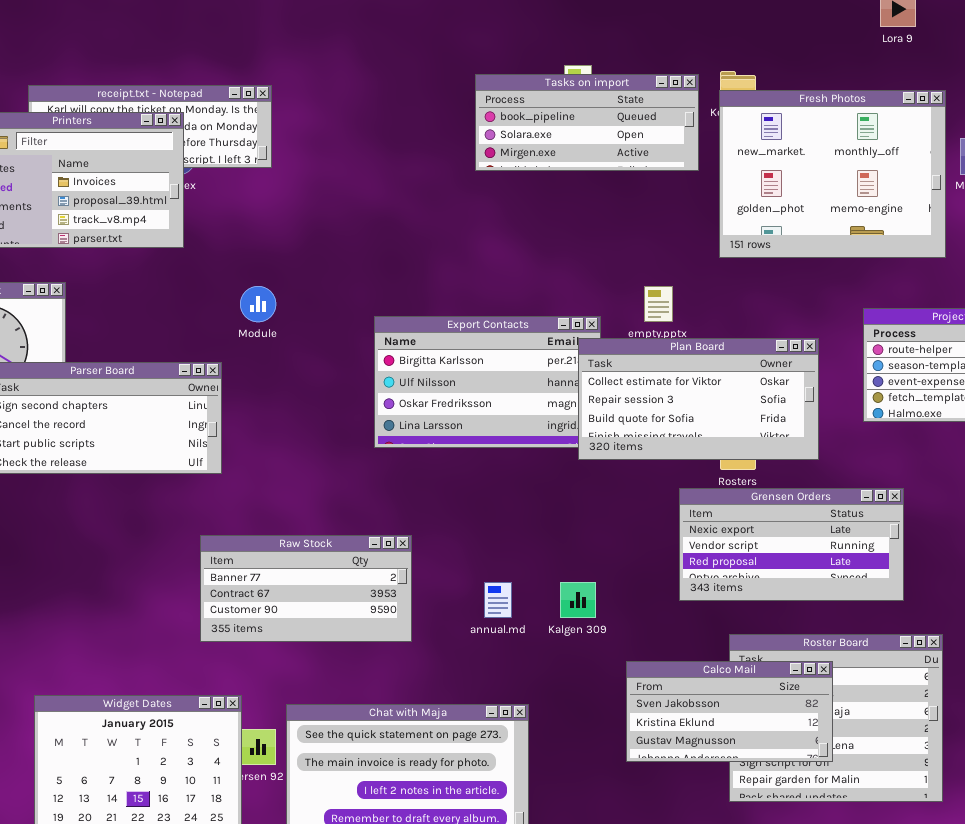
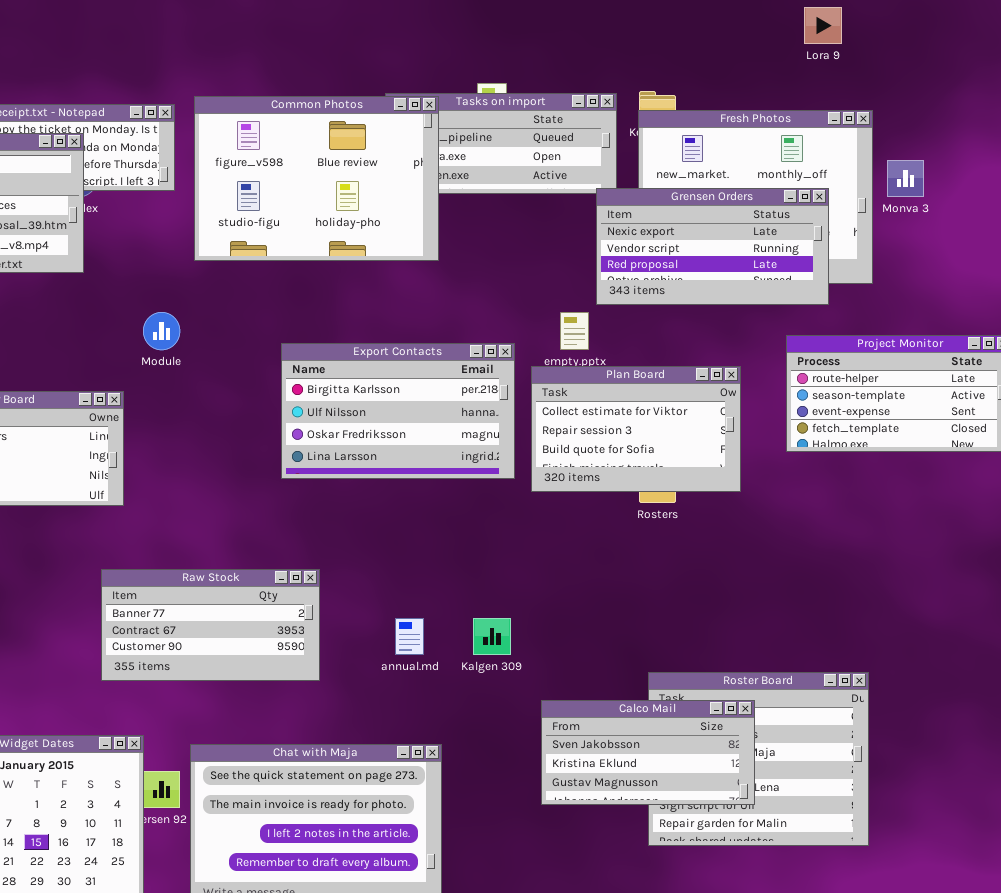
Common Photos: none -> [194,96,439,261], opened
Plan Board: [578,338,819,460] -> [531,366,741,492], resized
Grensen Orders: [679,488,904,601] -> [596,188,829,305], moved

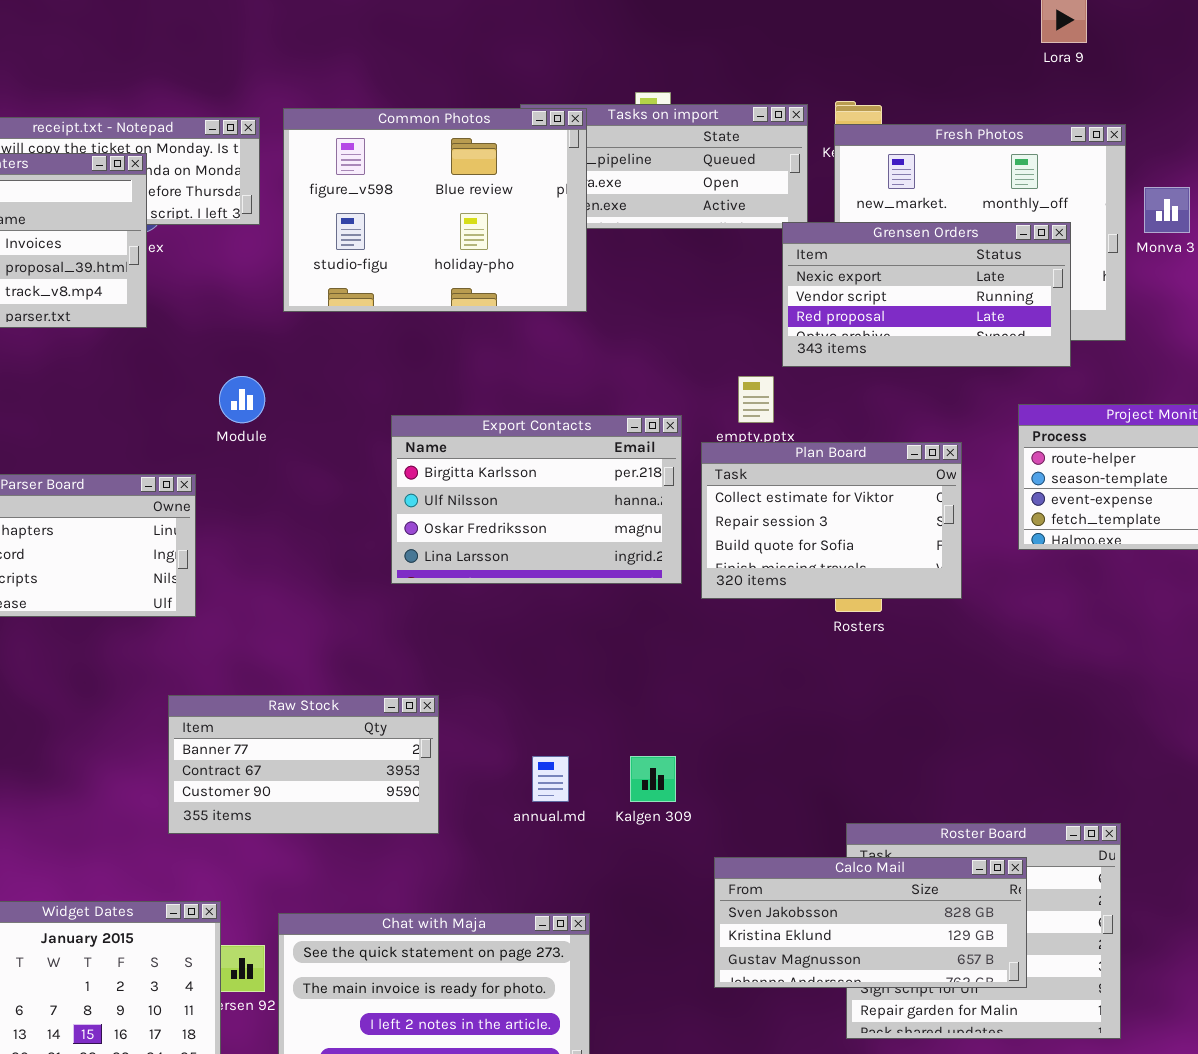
Calco Mail: [541,700,755,805] -> [714,857,1027,988], resized

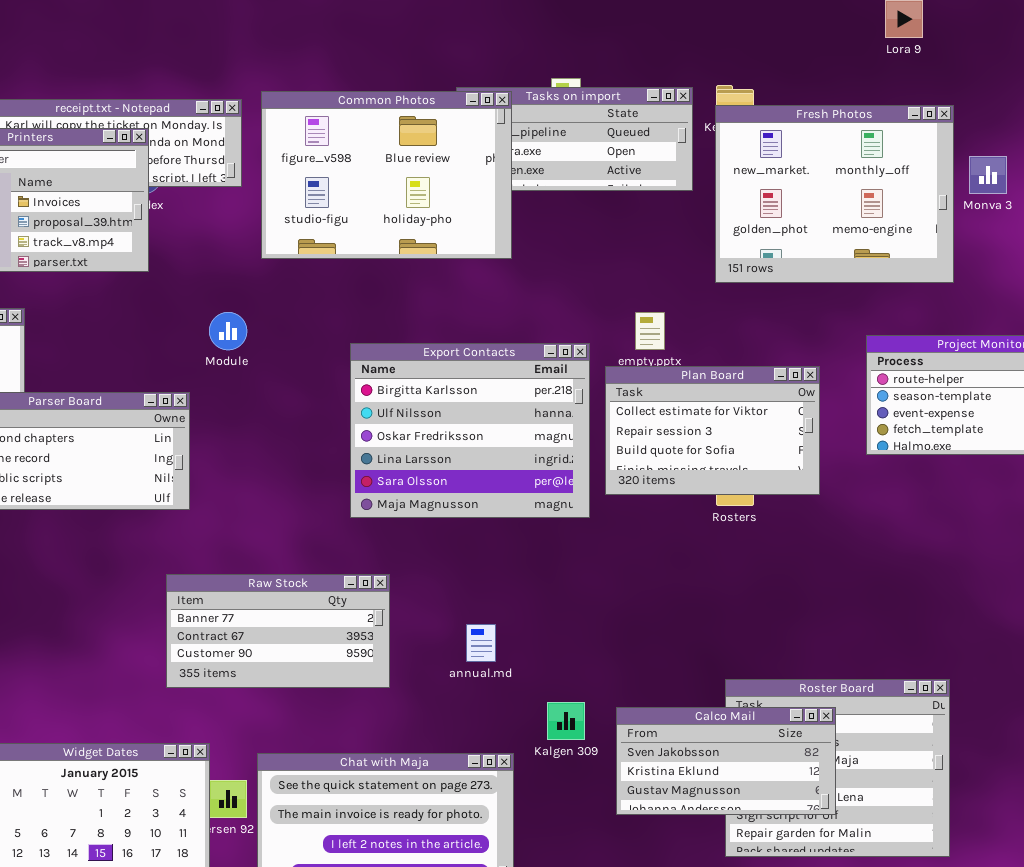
Grensen Orders: [782,222,1071,367] -> none, closed
Export Contacts: [391,415,682,584] -> [350,343,590,518], resized
Kalgen 309: [630,756,676,802] -> [547,702,585,740], moved
Calco Mail: [714,857,1027,988] -> [616,707,836,815], resized

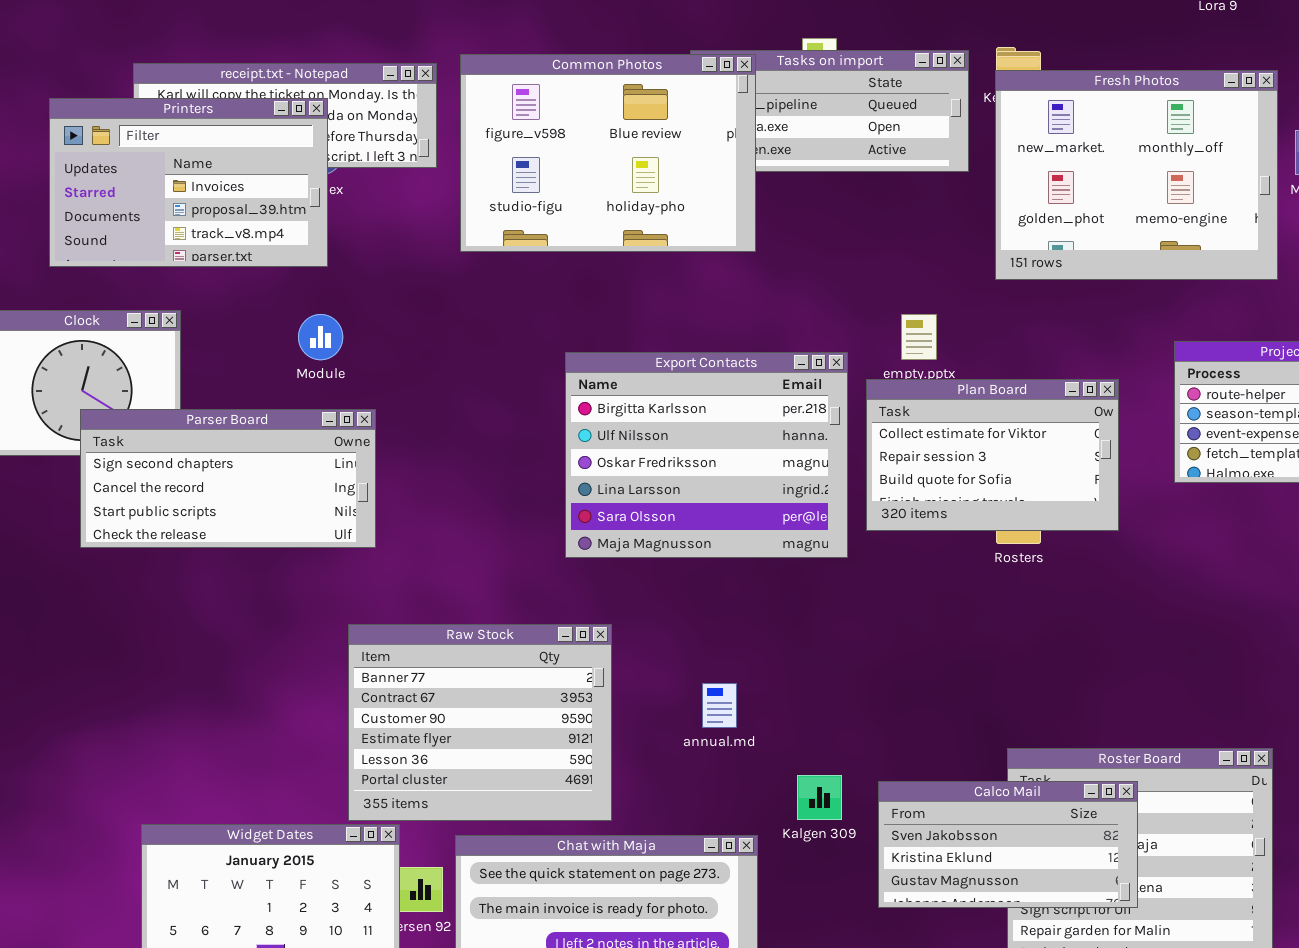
Module: [209,312,247,350] -> [298,314,343,360], moved
Raw Stock: [166,574,390,688] -> [348,624,612,821], resized

